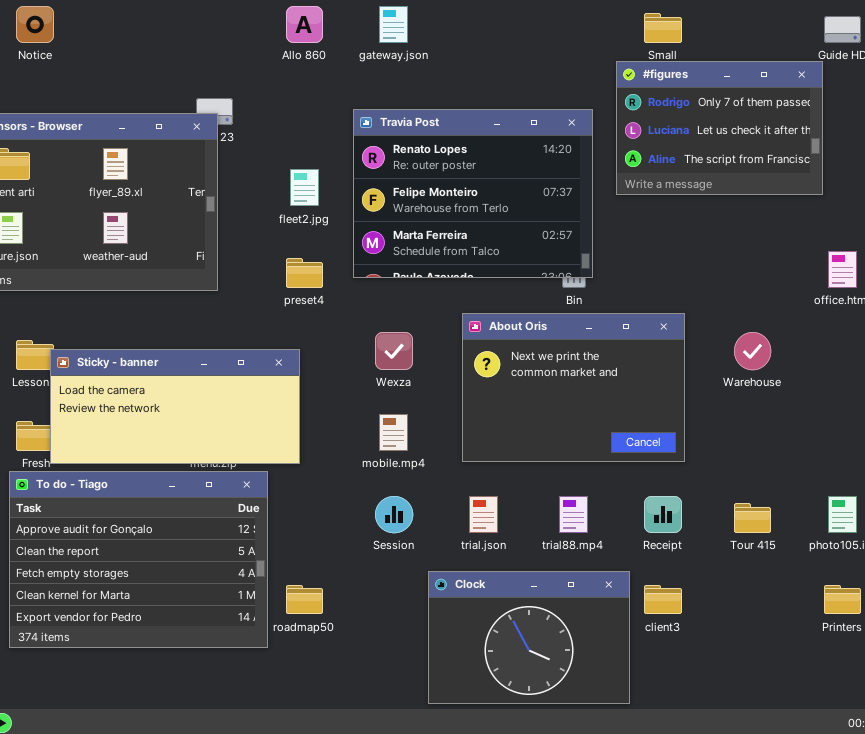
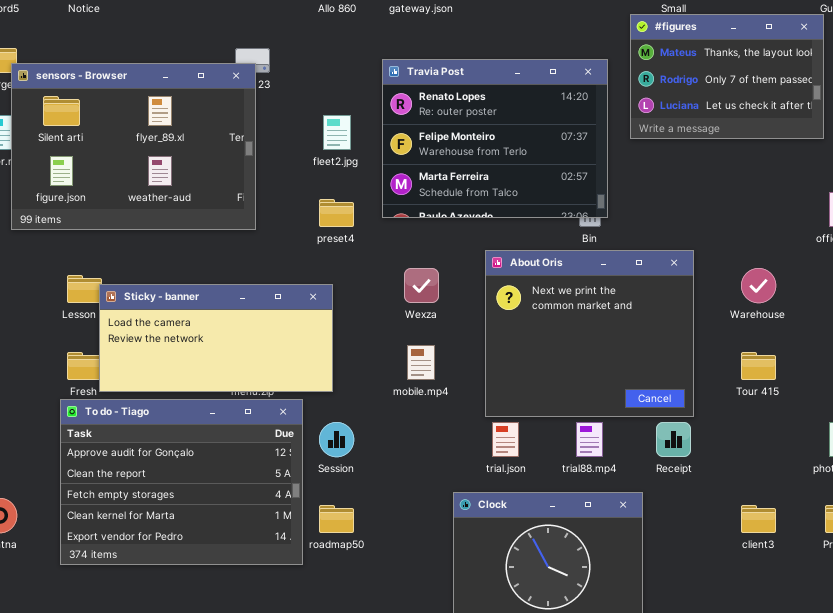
#figures: [616,61,823,195] -> [630,14,824,139], scrolled up 1 row
About Oris: [462,313,685,462] -> [485,250,694,417], resized
Session: [375,496,413,533] -> [319,422,354,457], moved
Tour 415: [734,503,771,533] -> [741,352,776,380], moved
client3: [644,585,682,614] -> [741,505,776,533], moved

